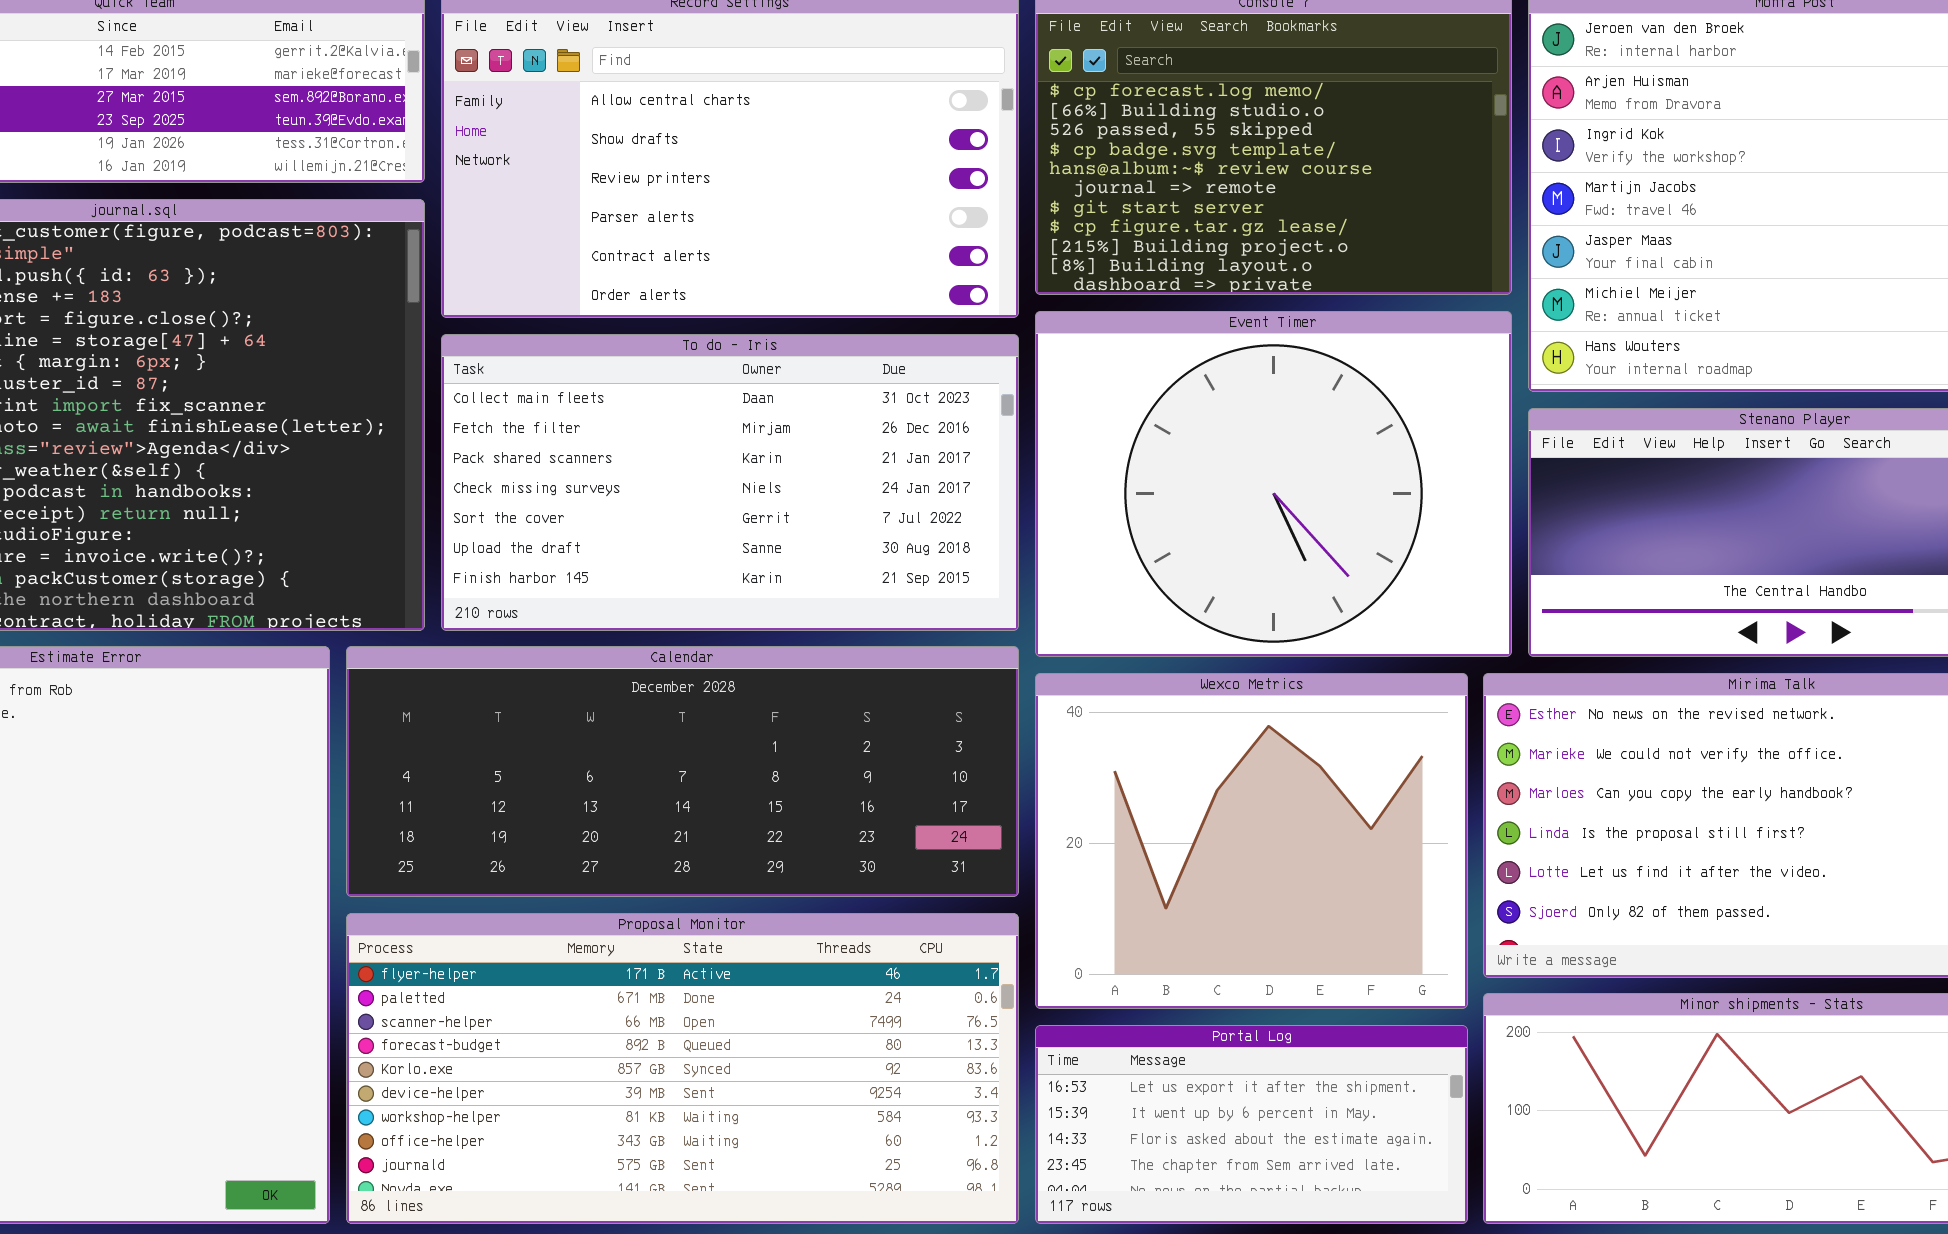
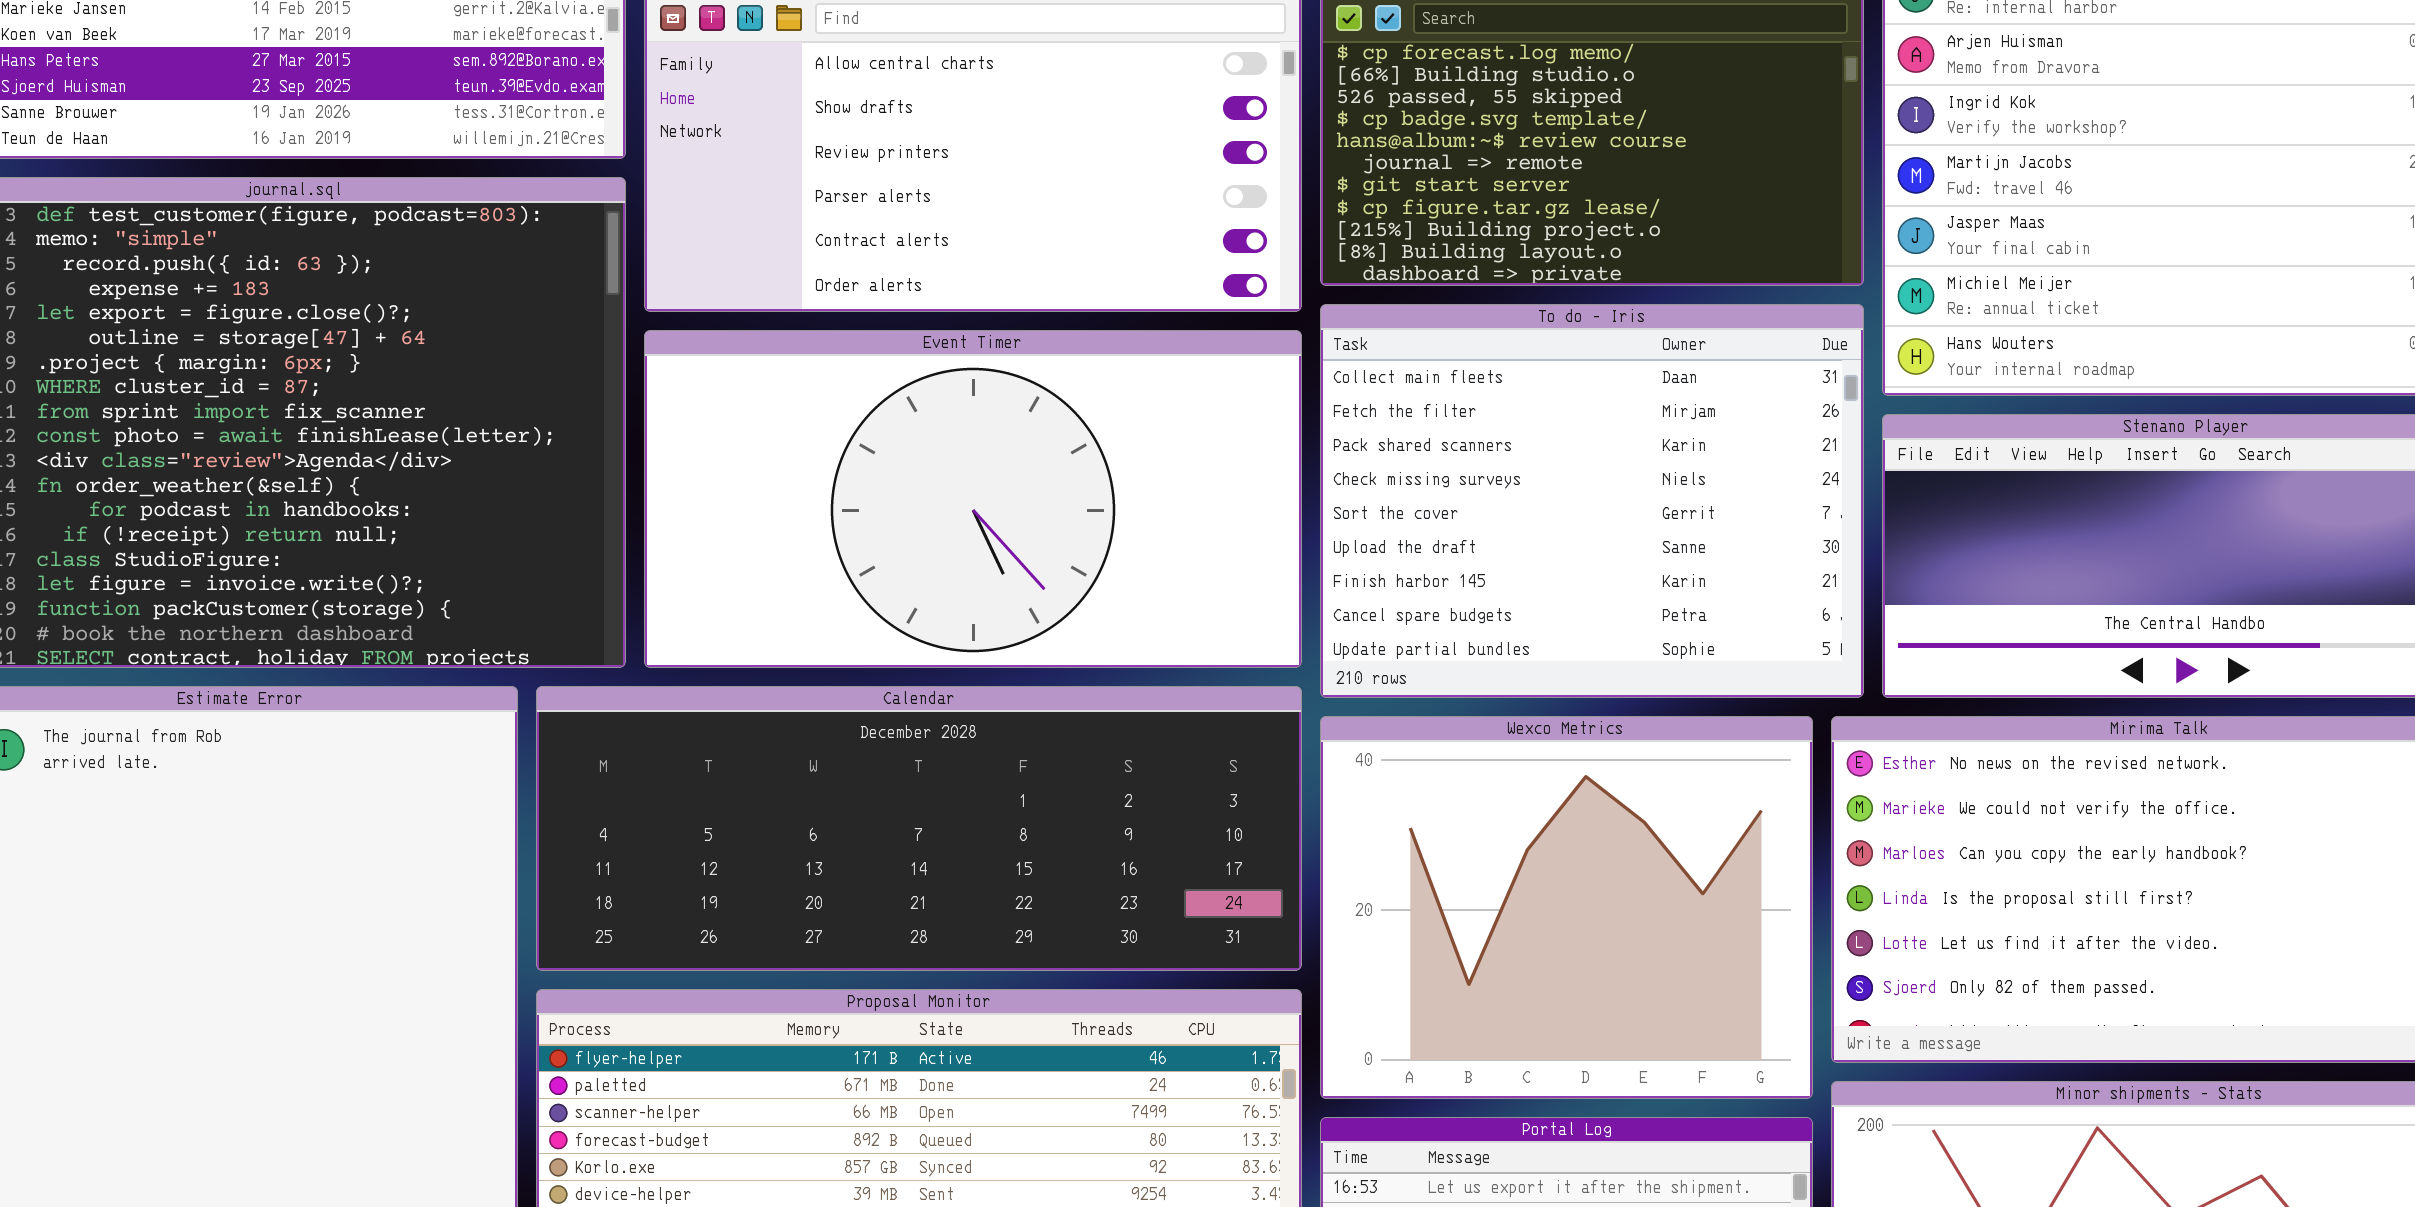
Event Timer: [1035,311,1512,657] -> [644,330,1302,668], moved, resized
To do - Iris: [441,334,1019,631] -> [1320,304,1864,698], moved, resized

